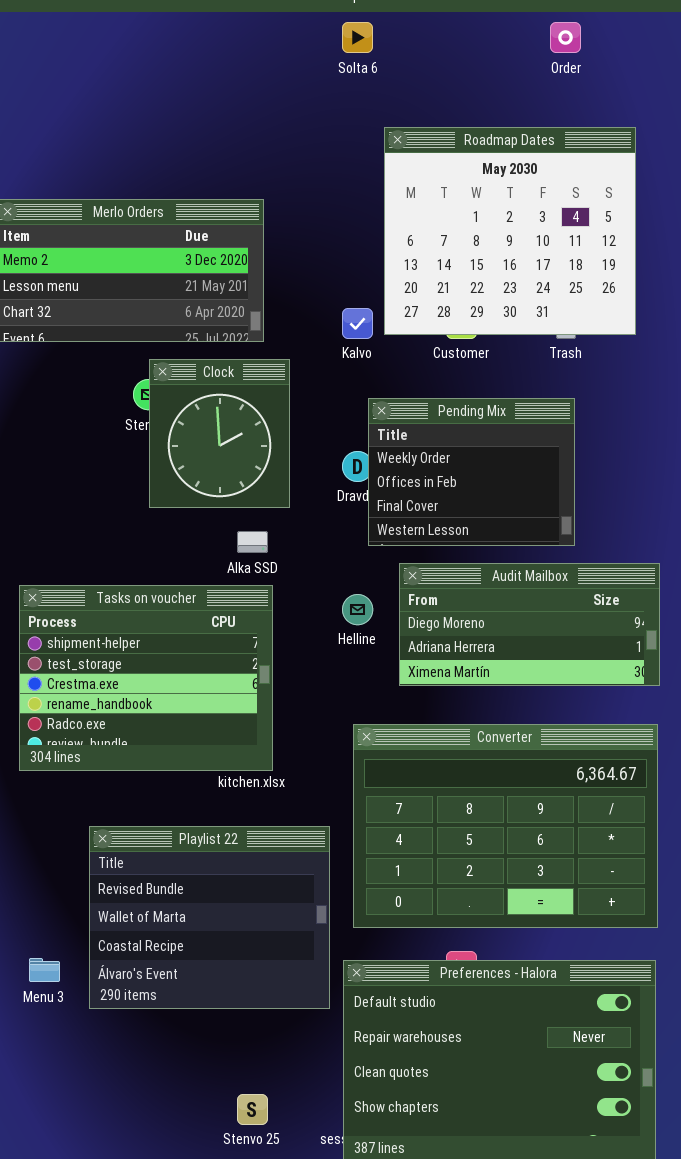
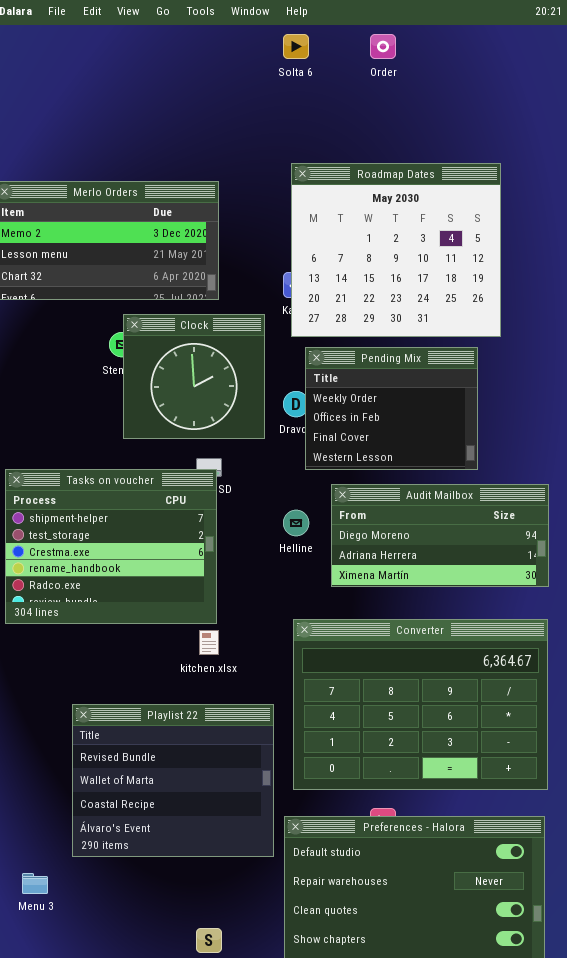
Order: [550,22,581,53] -> [370,34,396,59], moved
Roadmap Dates: [384,127,636,335] -> [291,163,501,337], moved
Clock: [149,359,290,508] -> [123,314,265,439], resized
Tasks on voucher: [19,585,273,771] -> [5,469,217,624], moved
Menu 3: [29,958,60,982] -> [22,873,48,894], moved

